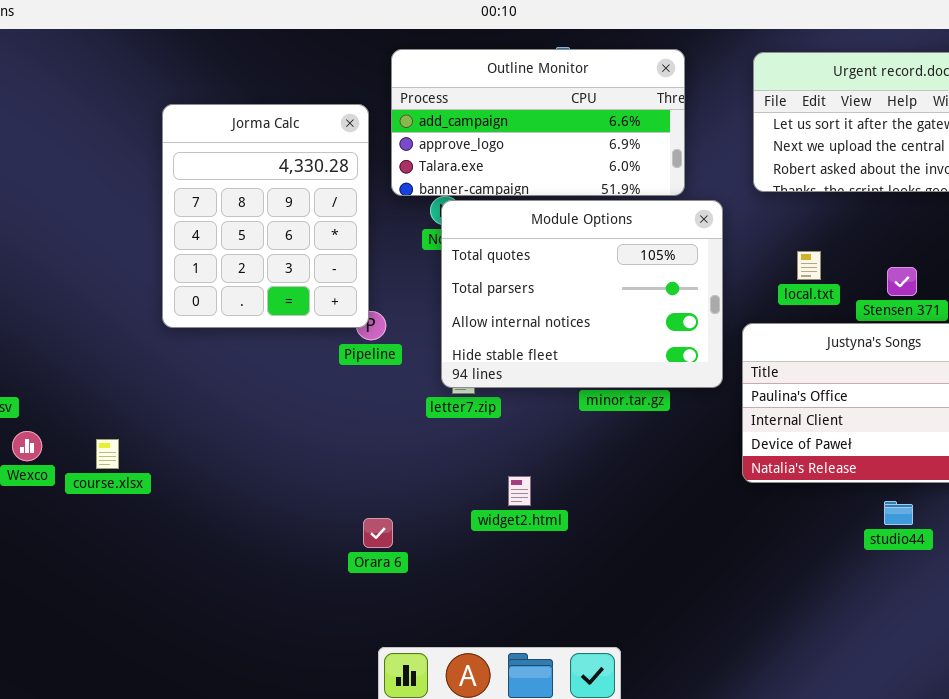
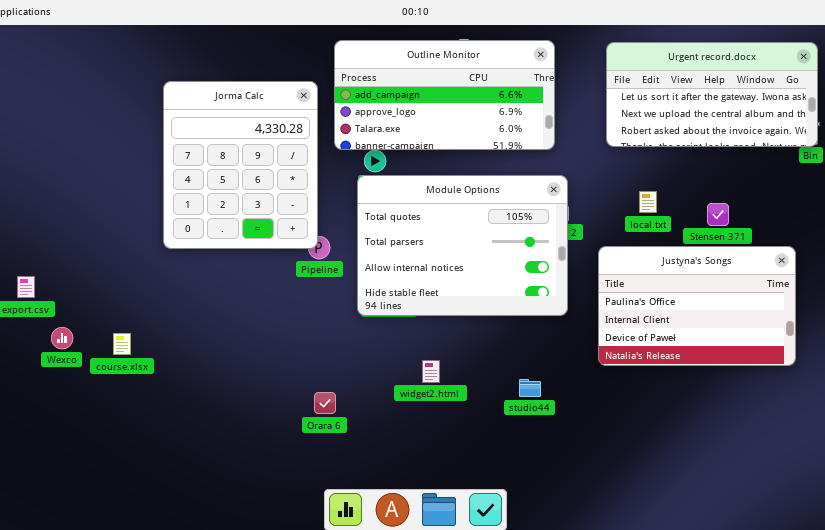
Module Options: [441,200,723,388] -> [357,175,568,316], moved
studio44: [884,501,913,525] -> [519,379,541,397], moved

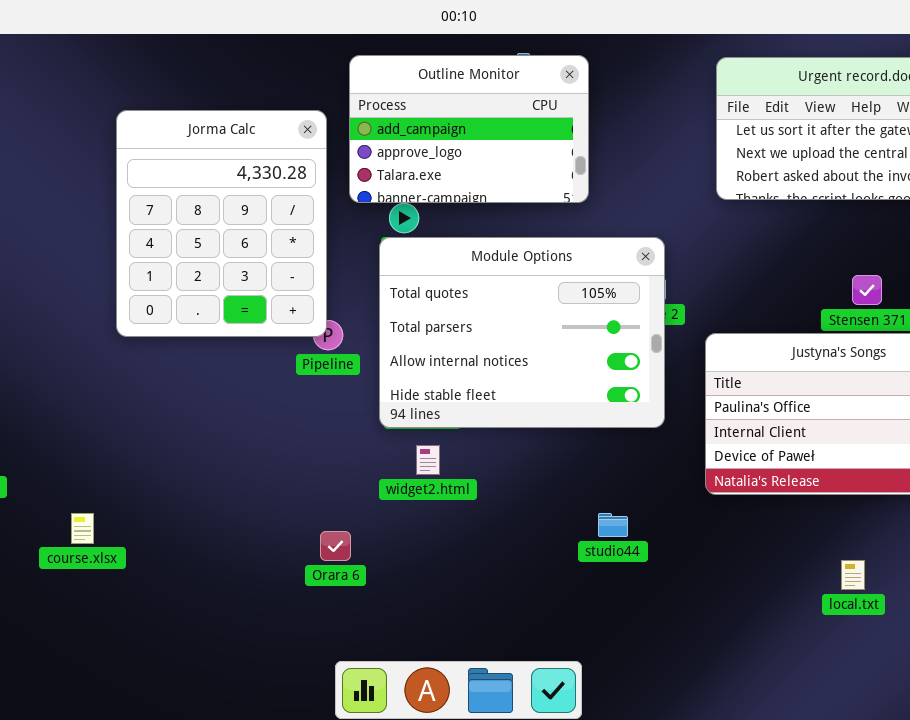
Outline Monitor: [334,40,555,150] -> [349,55,589,203], resized
local.txt: [639,191,657,213] -> [841,560,865,590], moved
course.xlsx: [113,333,131,355] -> [71,513,94,544], moved
widget2.html: [422,360,440,383] -> [416,445,440,475], moved

